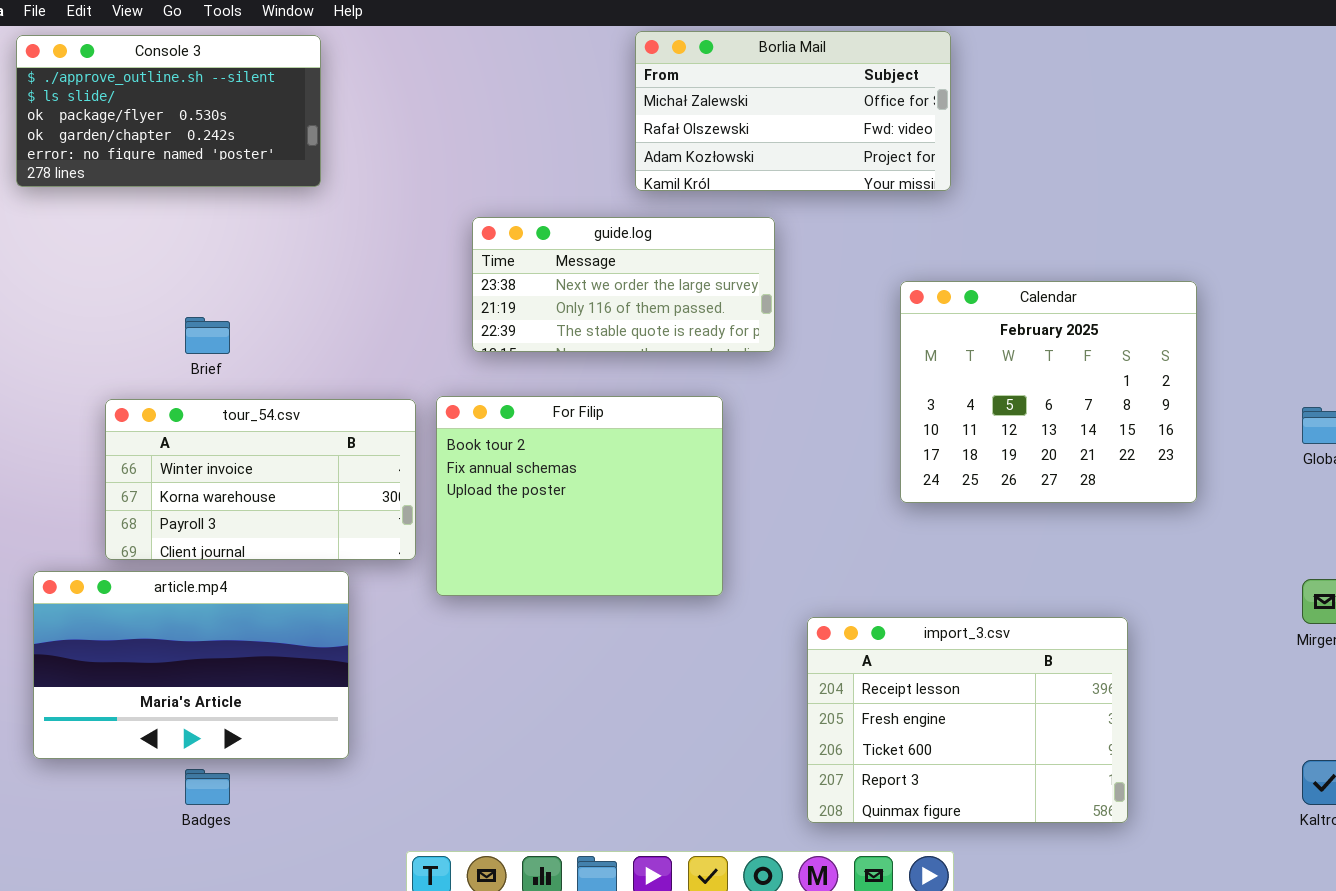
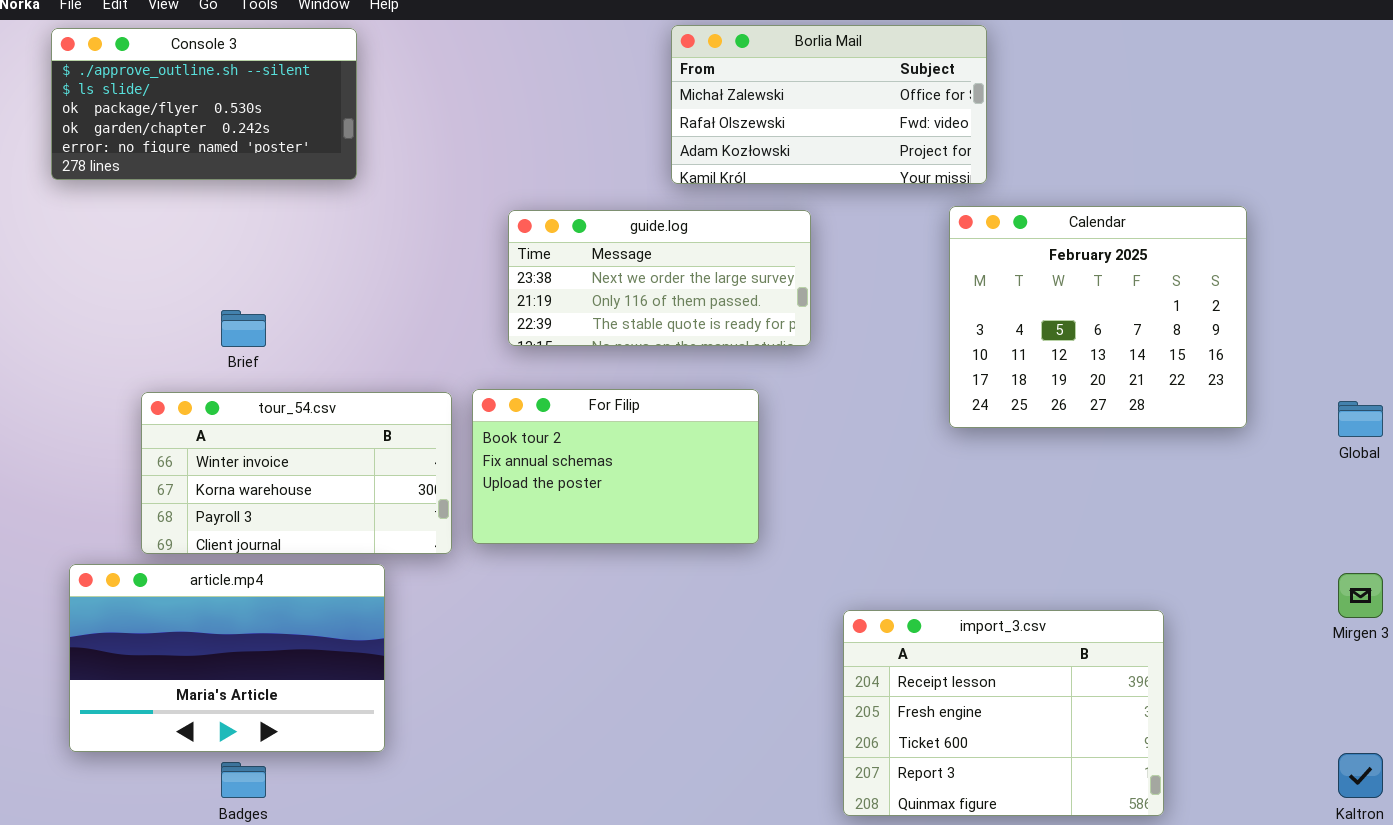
Calendar: [900,281,1197,503] -> [949,206,1247,428], moved
For Filip: [436,396,723,596] -> [472,389,759,544], resized

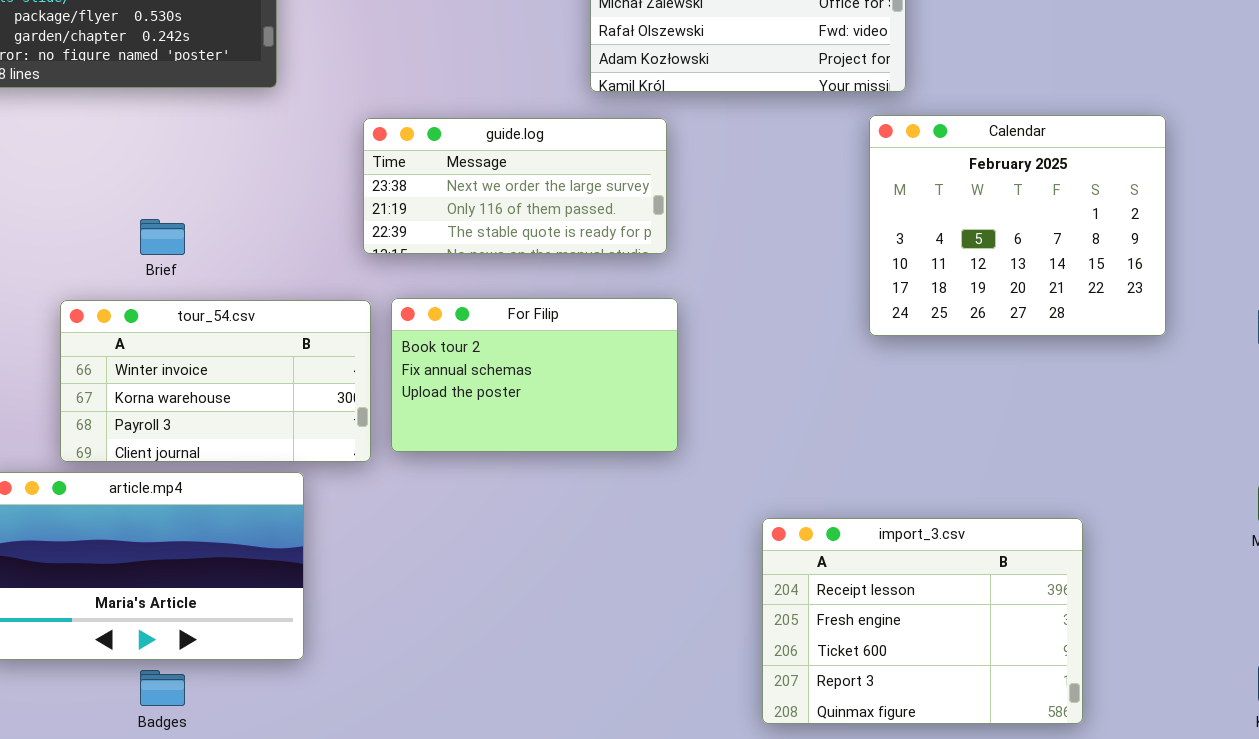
guide.log: [508,210,811,346] -> [363,118,667,254], moved

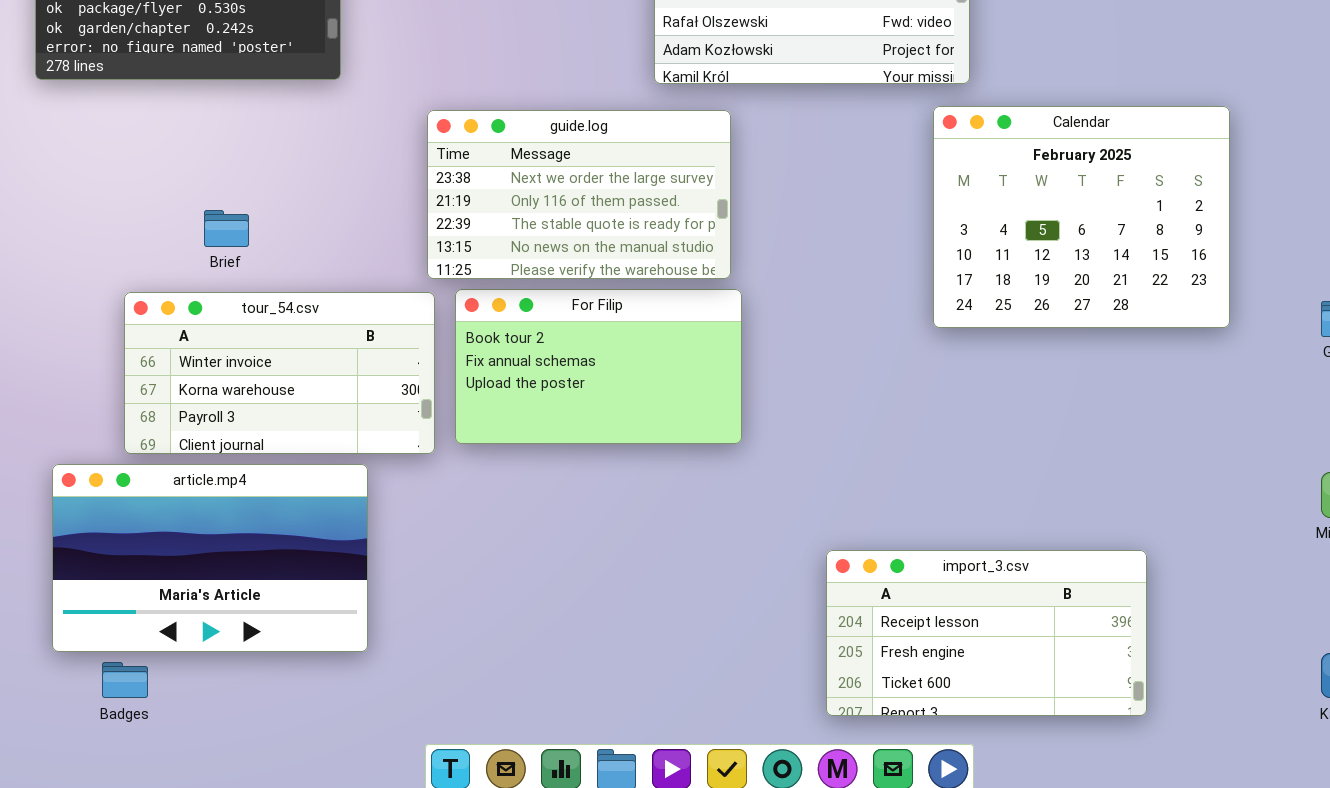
guide.log: [363,118,667,254] -> [427,110,731,279], resized
import_3.csv: [762,518,1083,724] -> [826,550,1147,716], resized
Badges: [140,670,185,706] -> [102,662,148,698], moved

